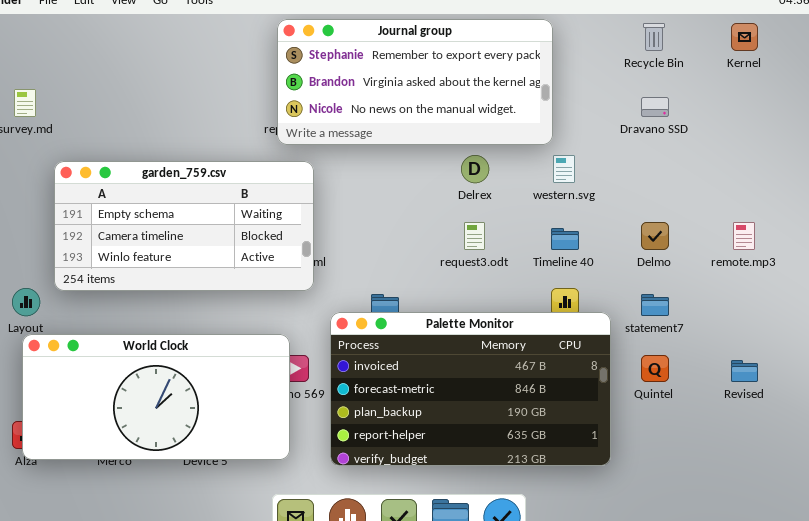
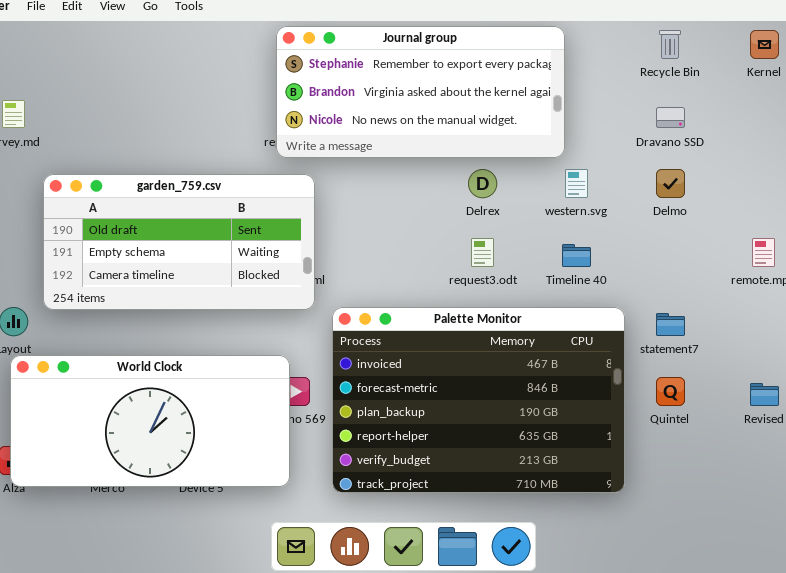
garden_759.csv: [54,161,314,291] -> [43,174,315,310], scrolled up 1 row
Delmo: [641,222,669,250] -> [656,169,685,198], moved
Palette Monitor: [330,312,611,466] -> [332,307,625,493], resized

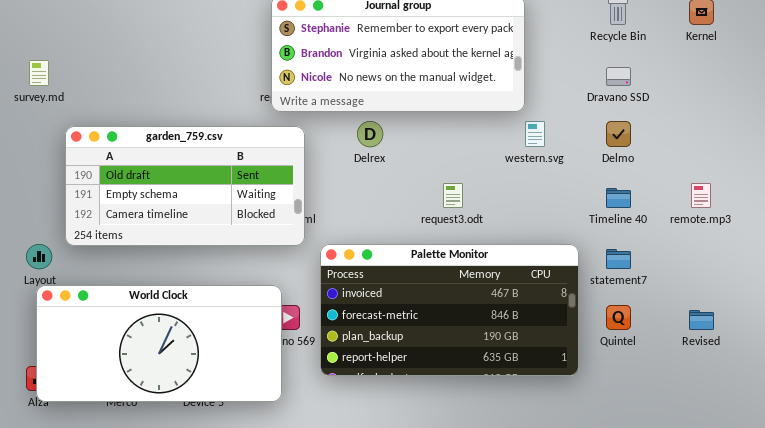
Delrex: [468,169,497,198] -> [357,121,383,147], moved
Timeline 40: [562,244,591,267] -> [606,188,631,208], moved
Palette Monitor: [332,307,625,493] -> [320,244,579,376], resized

